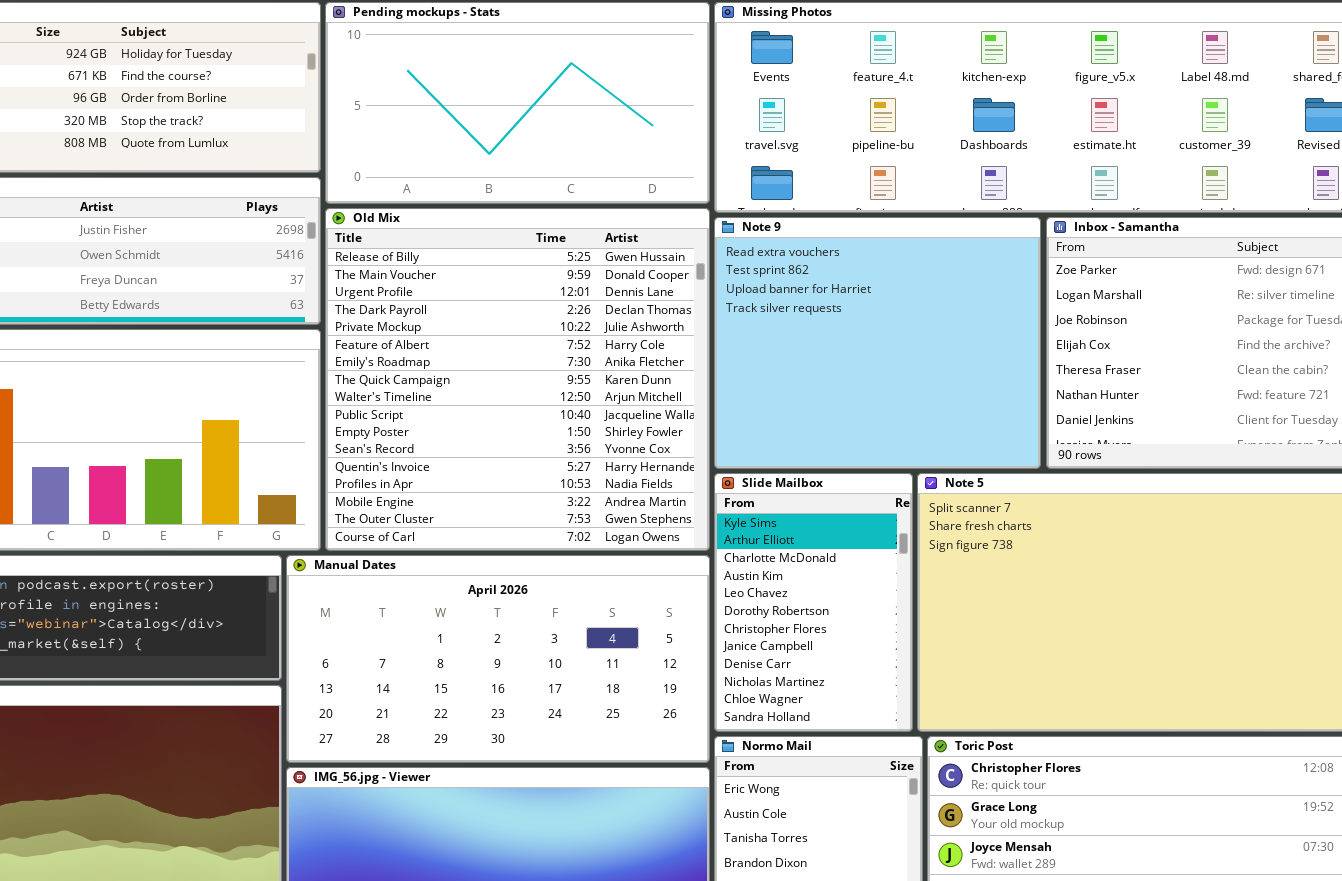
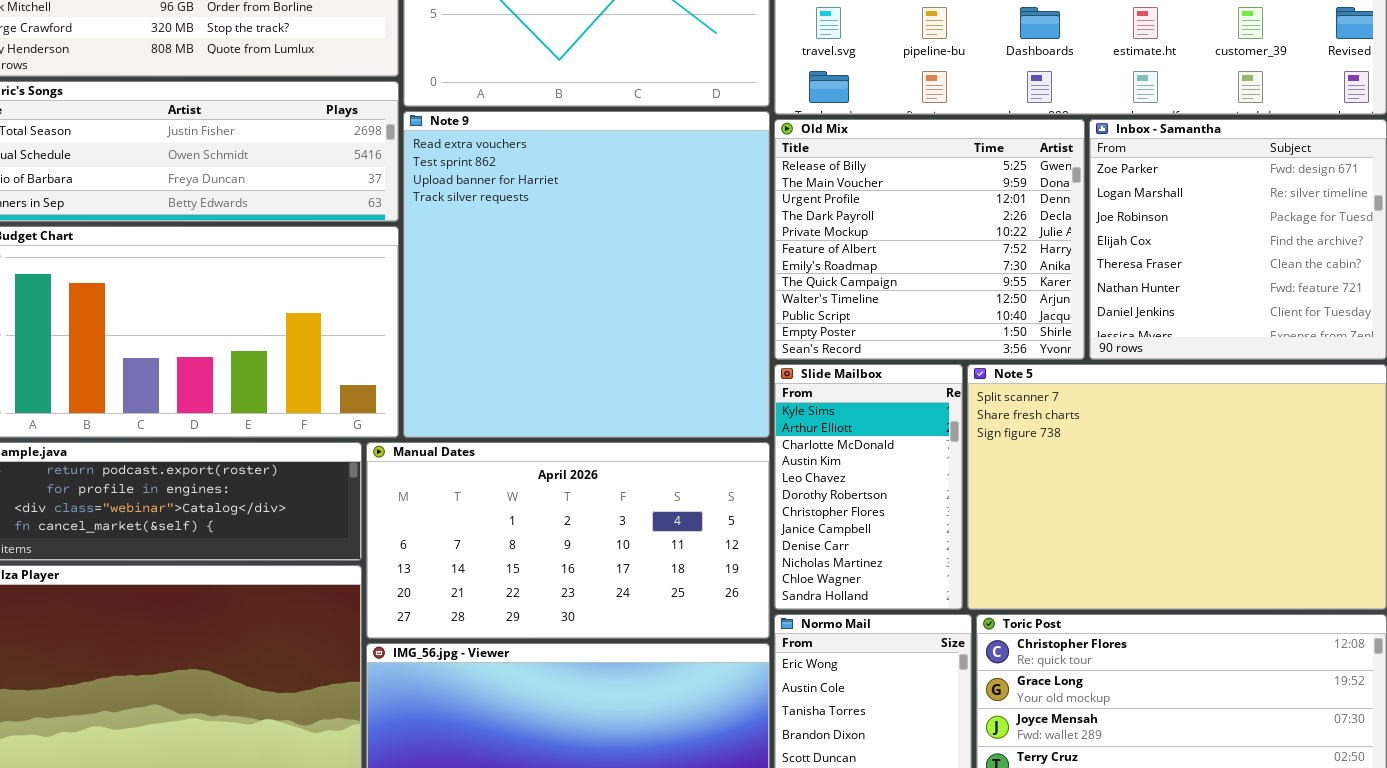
Old Mix: [325,208,710,551] -> [774,119,1085,360], moved, resized
Note 9: [714,217,1041,469] -> [403,111,770,438], moved, resized

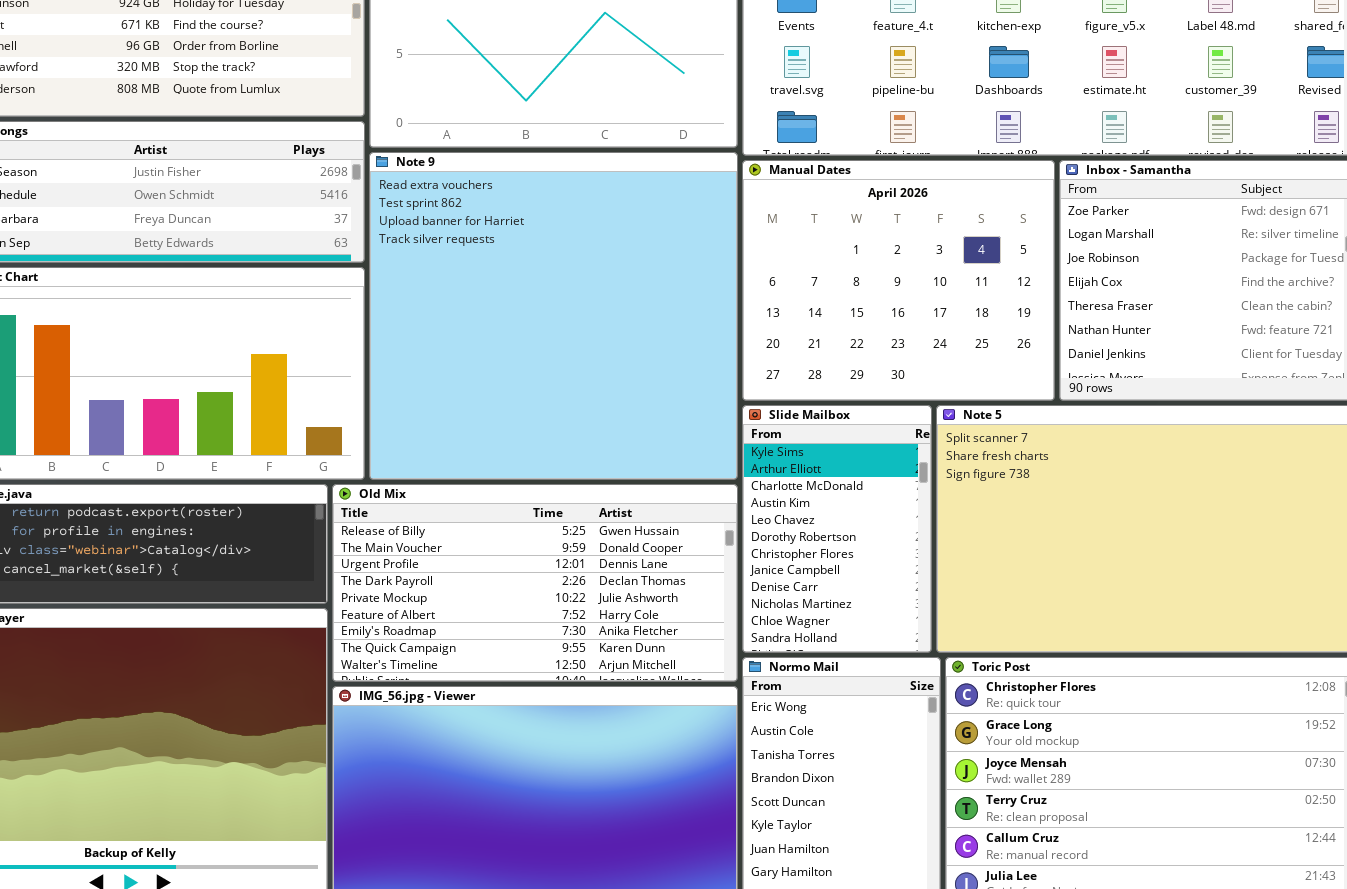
Old Mix: [774,119,1085,360] -> [332,484,738,682], moved, resized
Manual Dates: [366,442,770,639] -> [742,160,1055,401], moved, resized

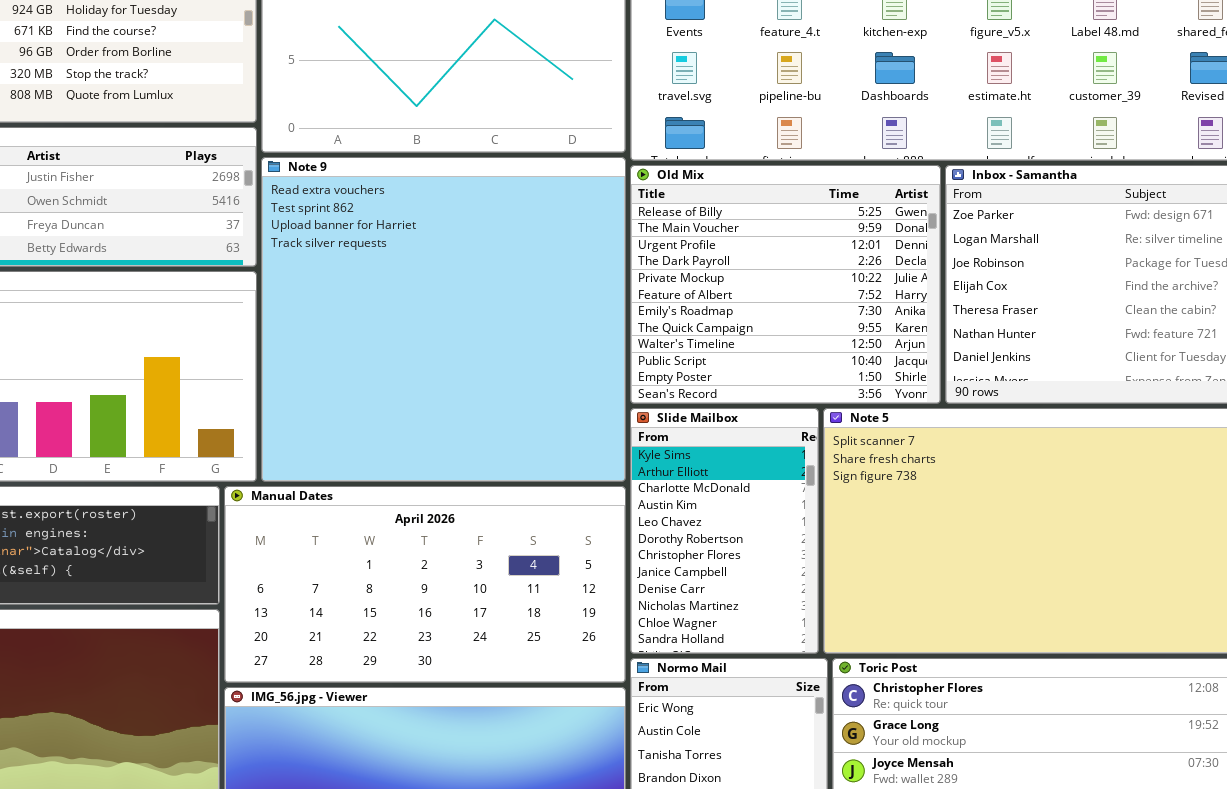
Manual Dates: [742,160,1055,401] -> [224,486,626,683], moved, resized
Old Mix: [332,484,738,682] -> [630,165,941,404], moved, resized

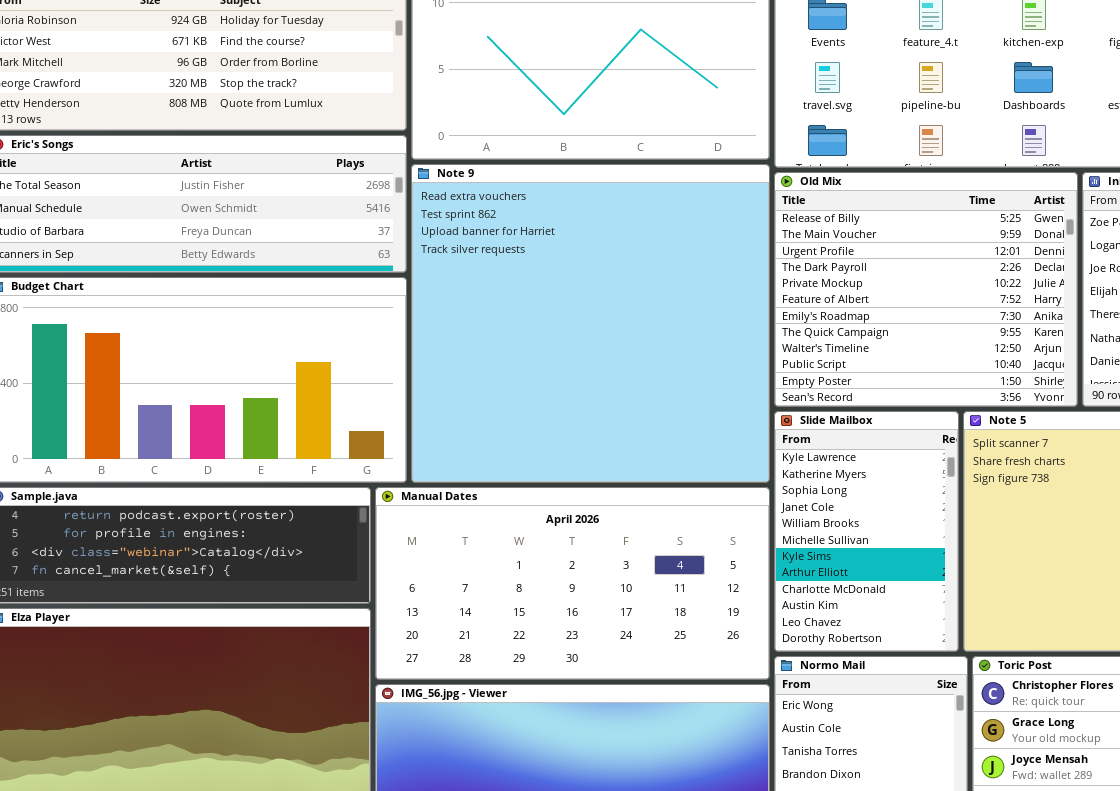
Slide Mailbox: [630,408,819,654] -> [774,411,959,652], scrolled up 6 rows

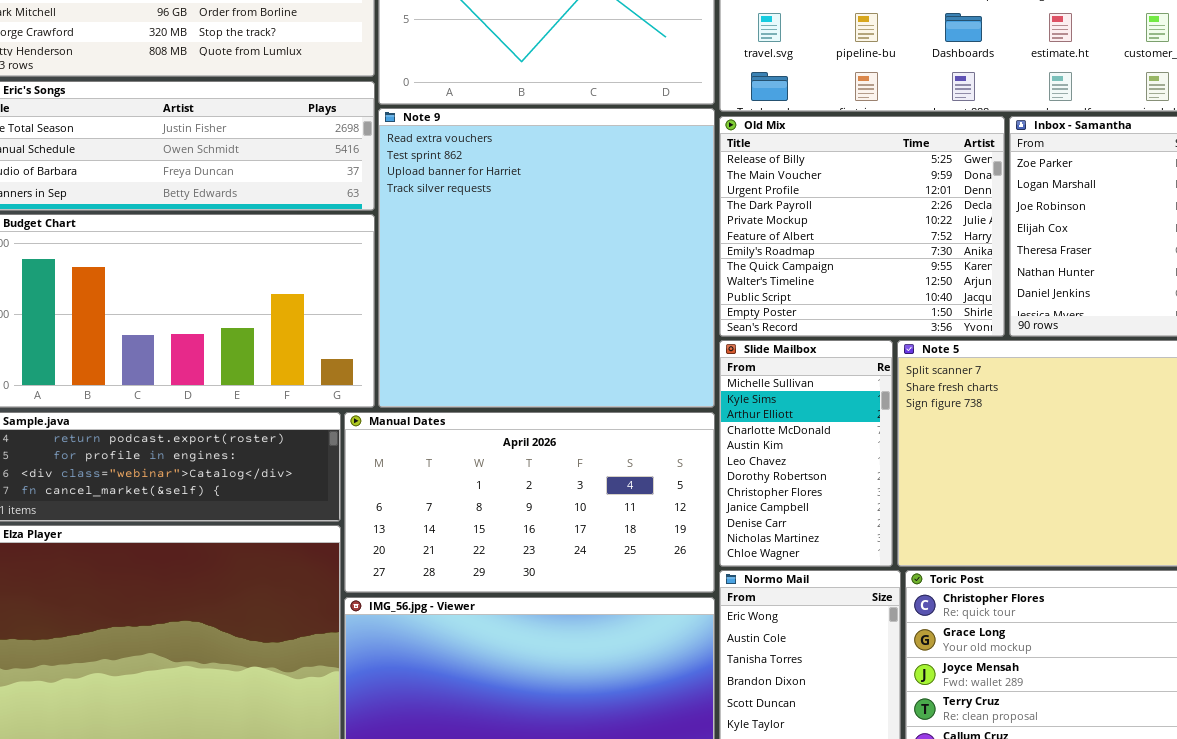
Slide Mailbox: [774,411,959,652] -> [719,340,893,567], scrolled down 5 rows

